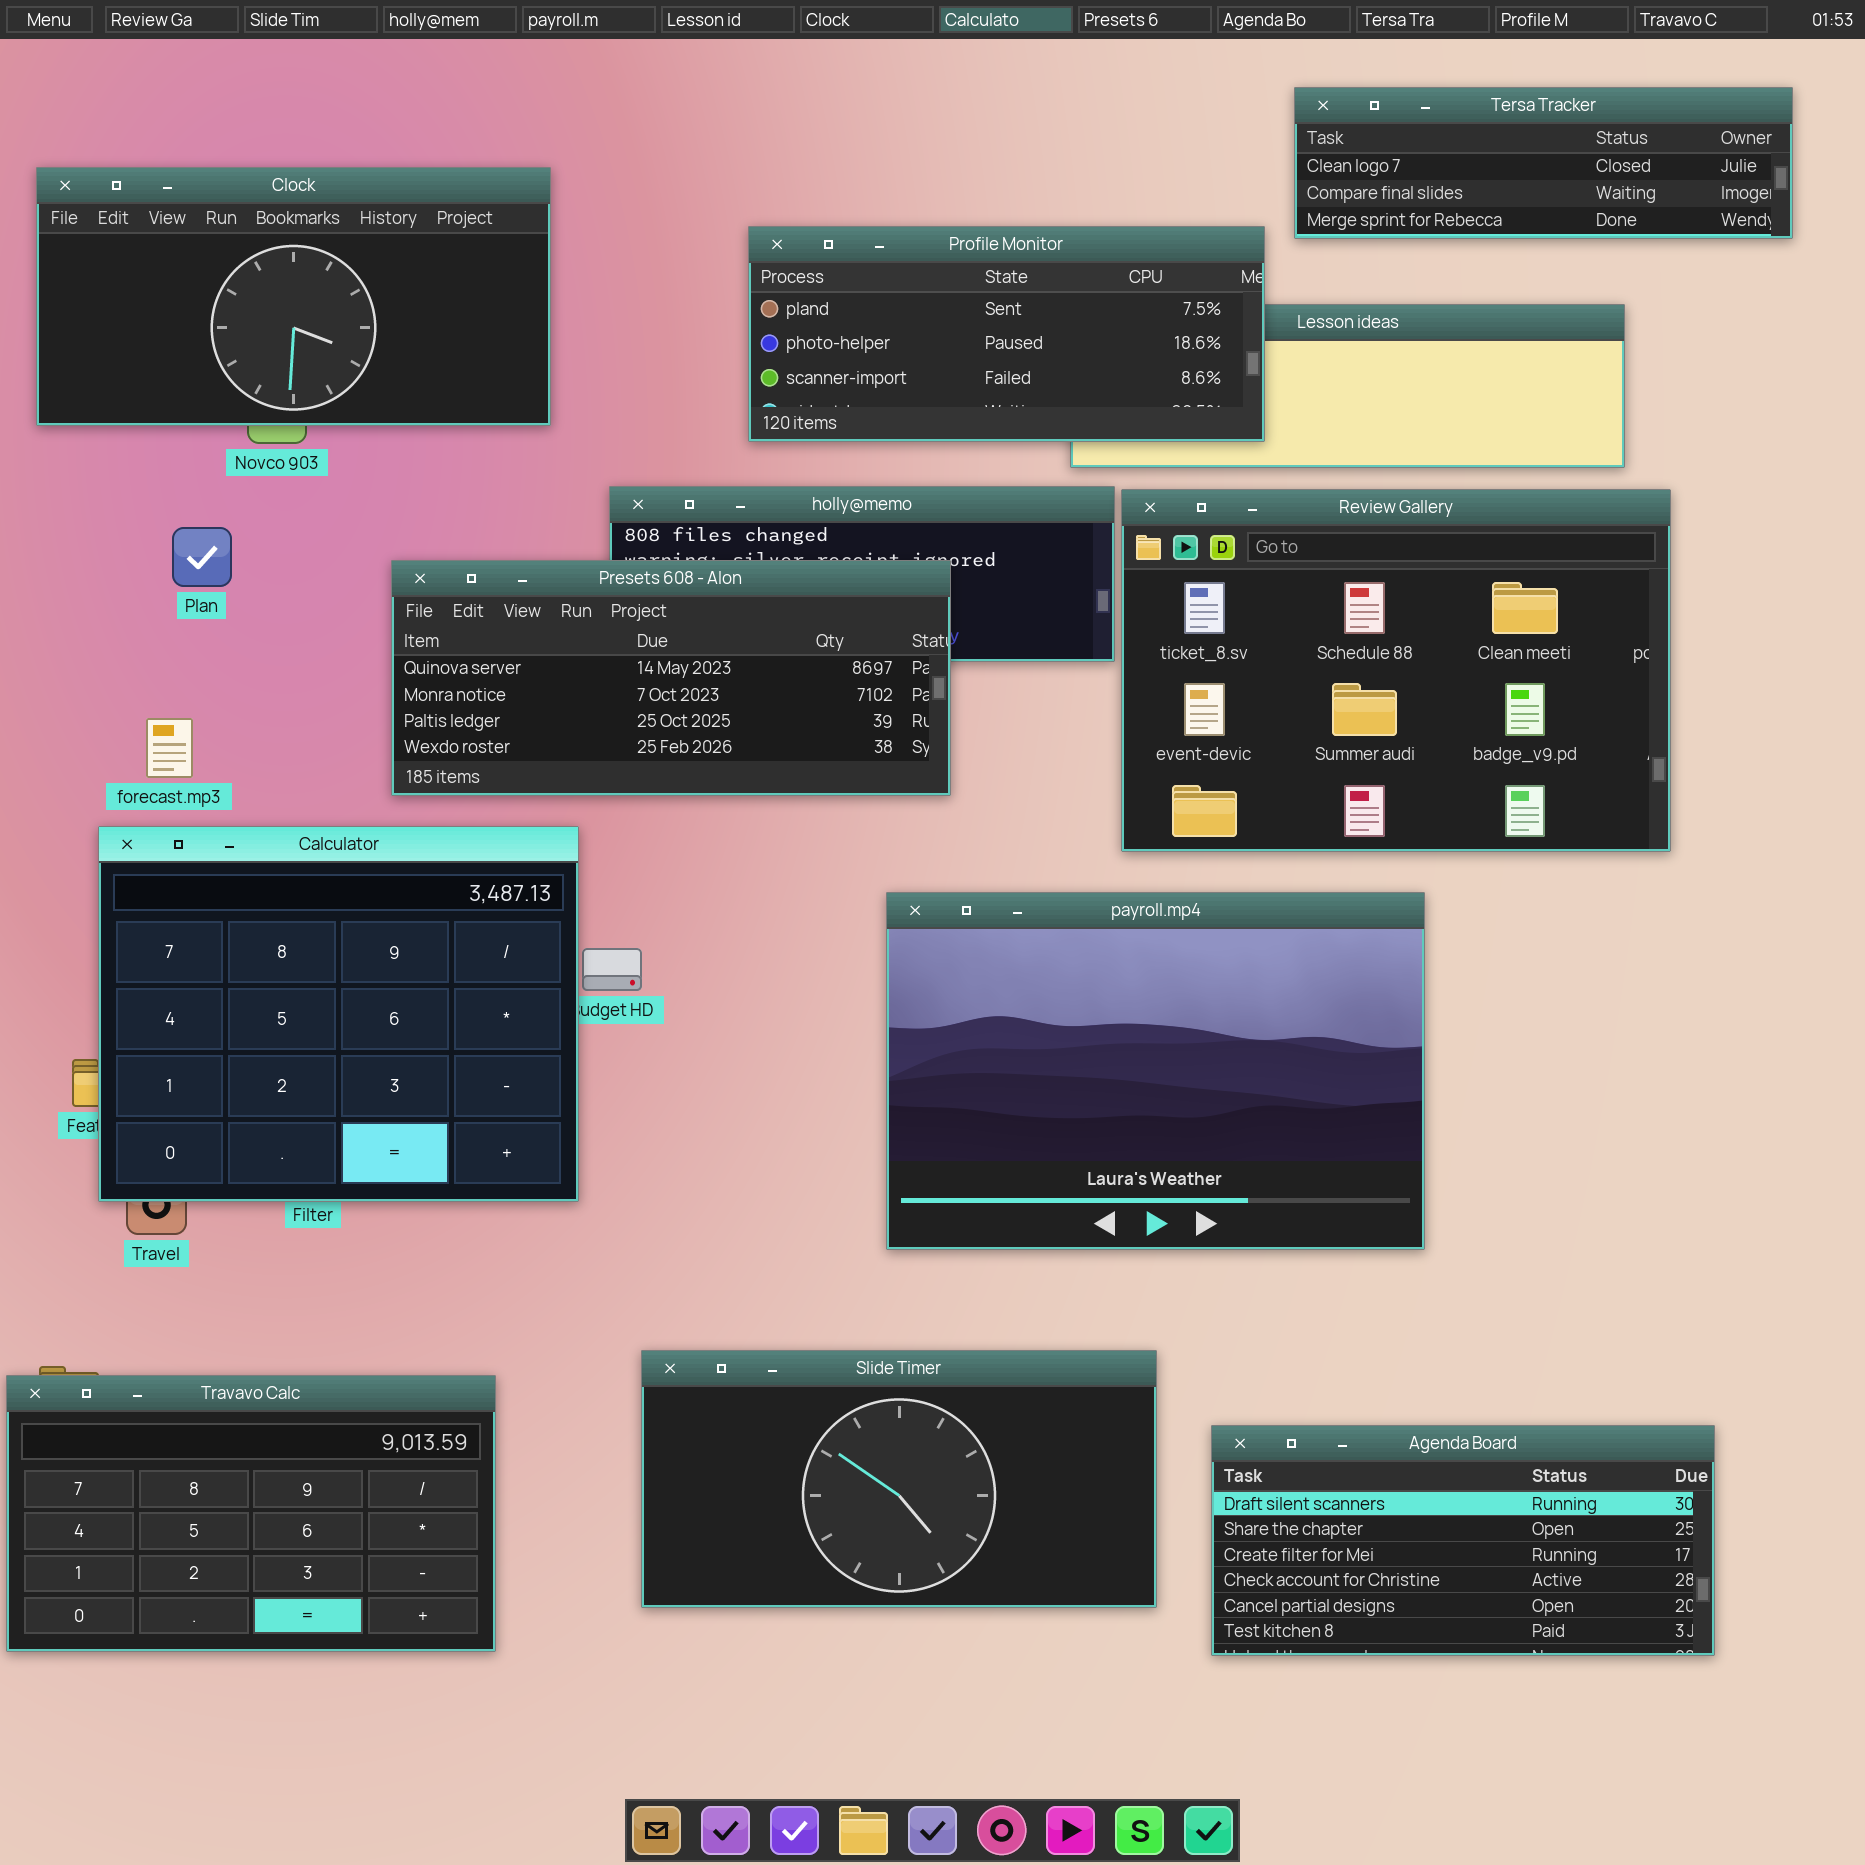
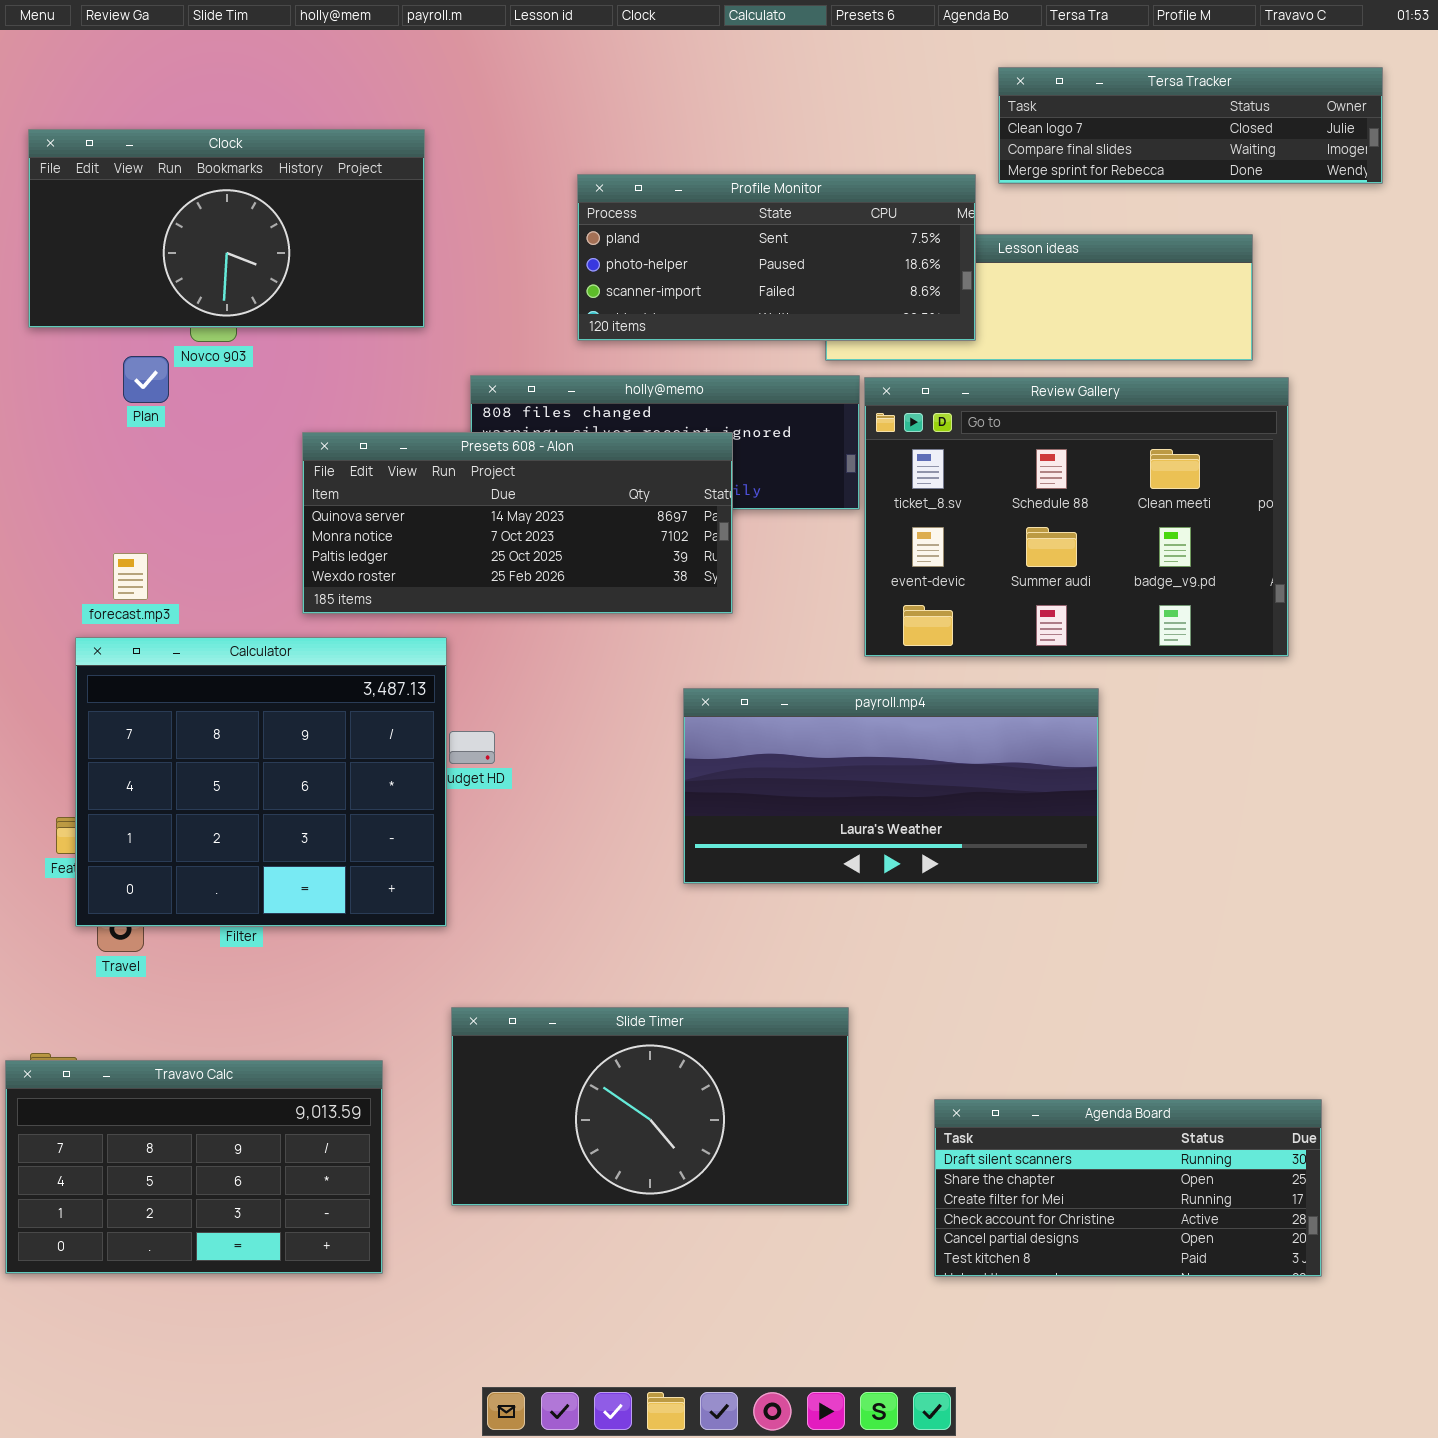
Plan: [172,527,232,587] -> [123,356,169,403], moved
payroll.mp4: [886,892,1425,1250] -> [683,688,1099,884], resized
Slide Timer: [641,1350,1157,1608] -> [451,1007,849,1206], moved

